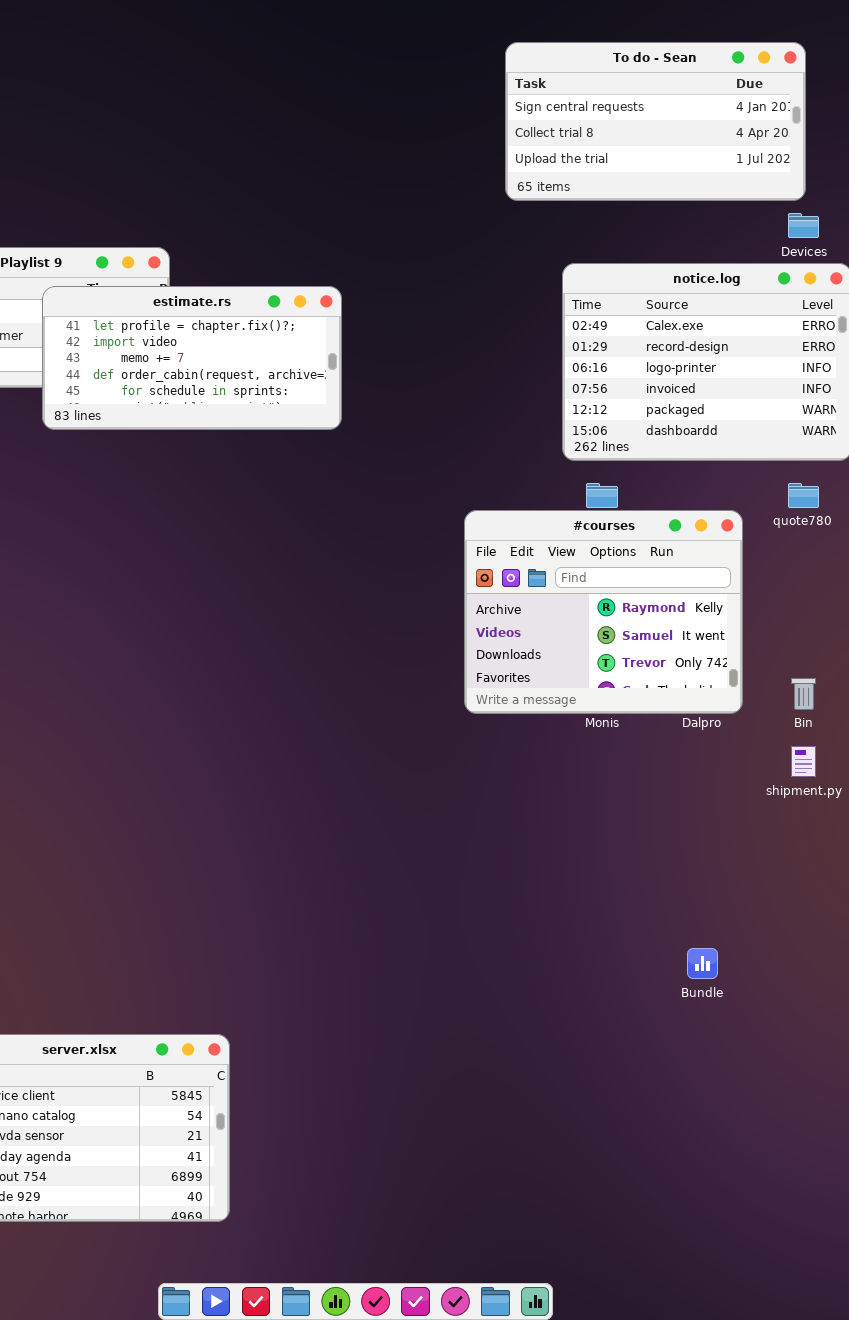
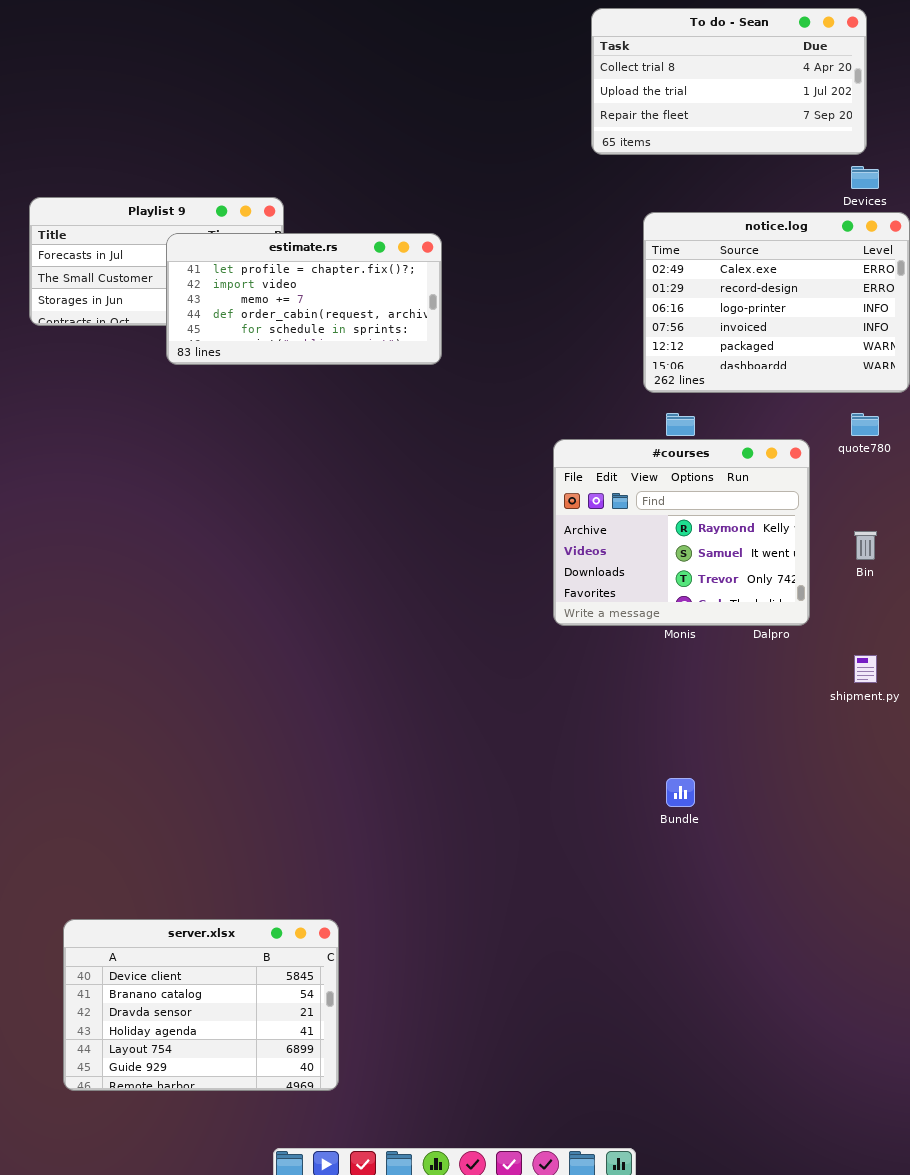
To do - Sean: [505,42,806,201] -> [591,8,867,155], scrolled down 1 row
Bin: [791,678,816,710] -> [854,531,877,560], moved
Bundle: [687,948,718,979] -> [666,778,695,807], moved

